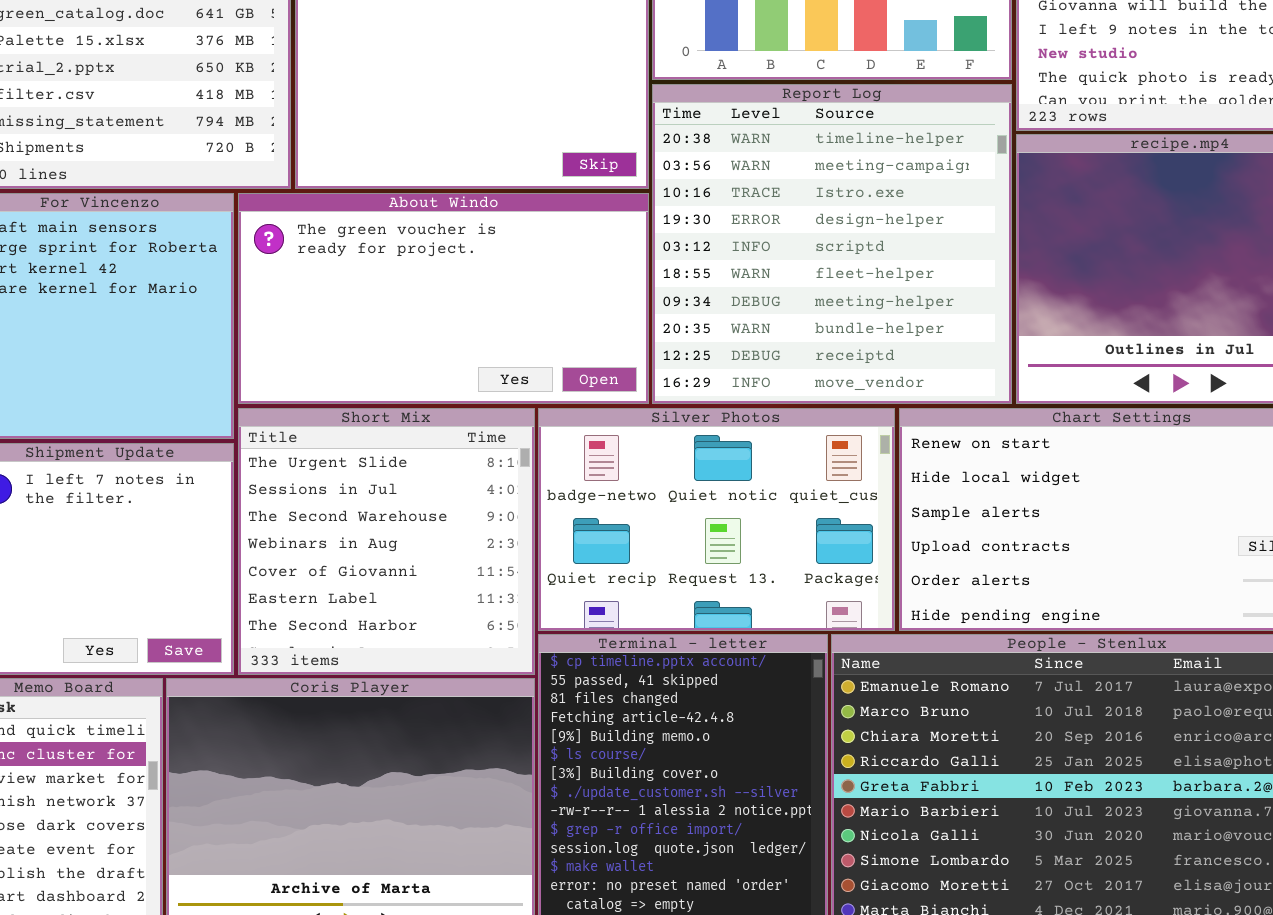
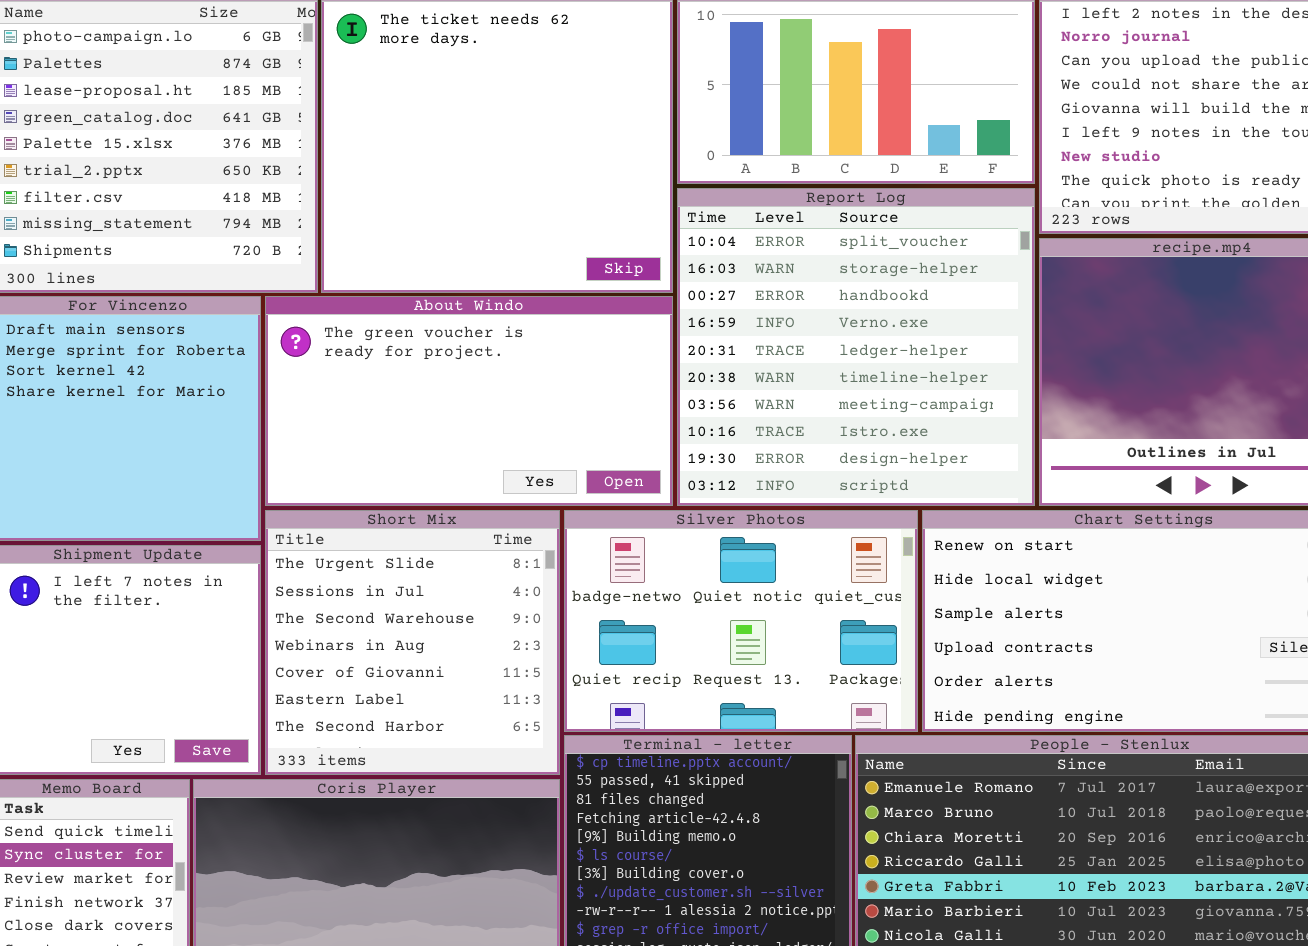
Report Log: [652,84,1012,404] -> [677,188,1035,506], scrolled up 5 rows

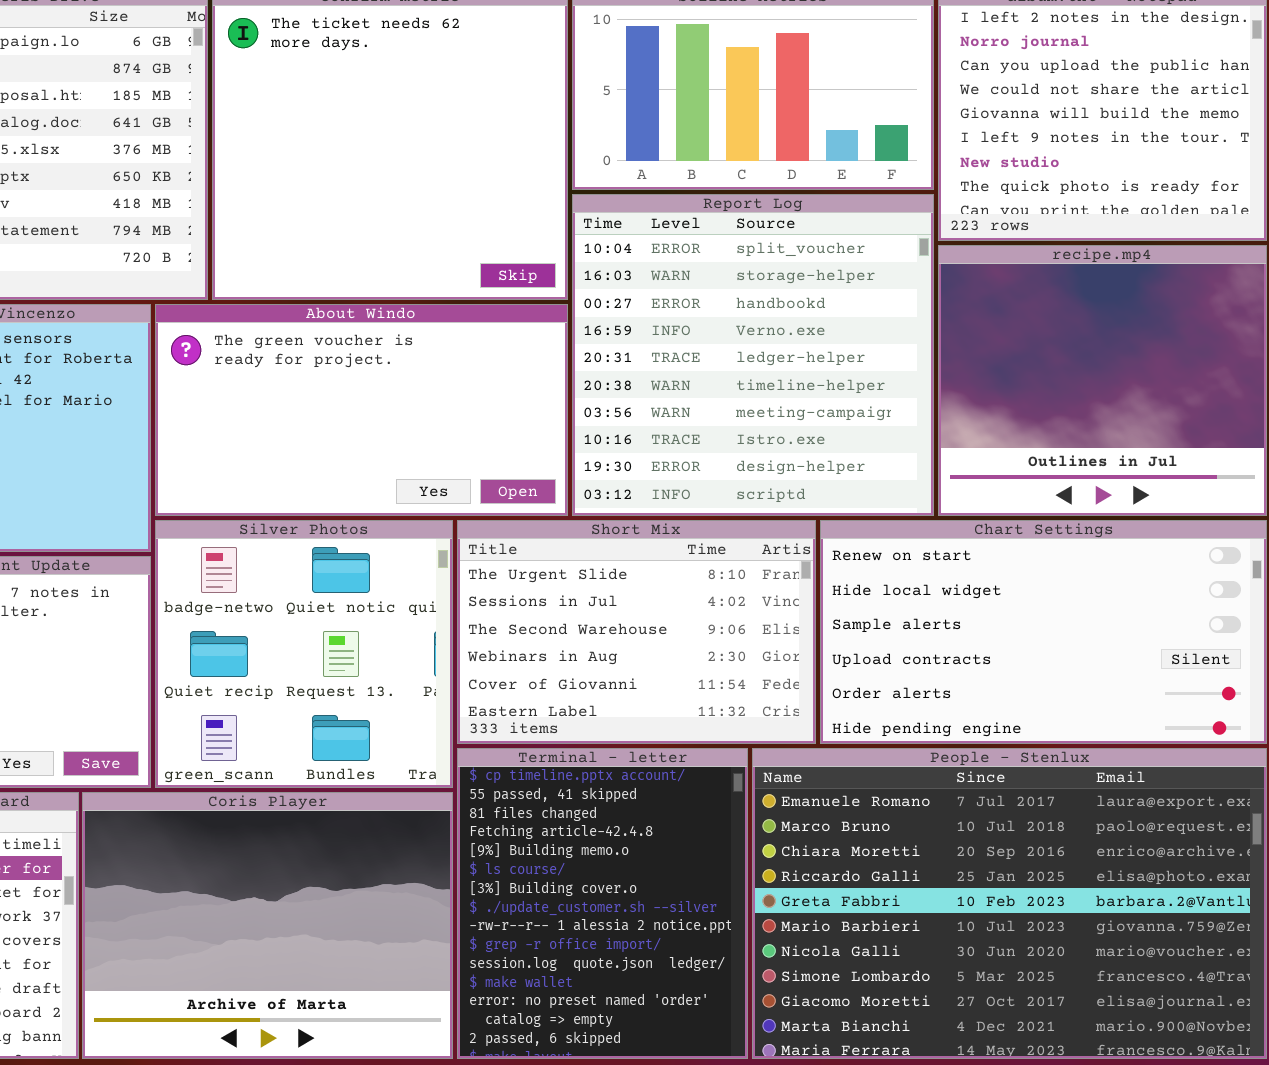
Short Mix: [265,510,560,775] -> [457,520,816,744], moved, resized
Silver Photos: [564,510,918,732] -> [155,520,453,788], moved, resized

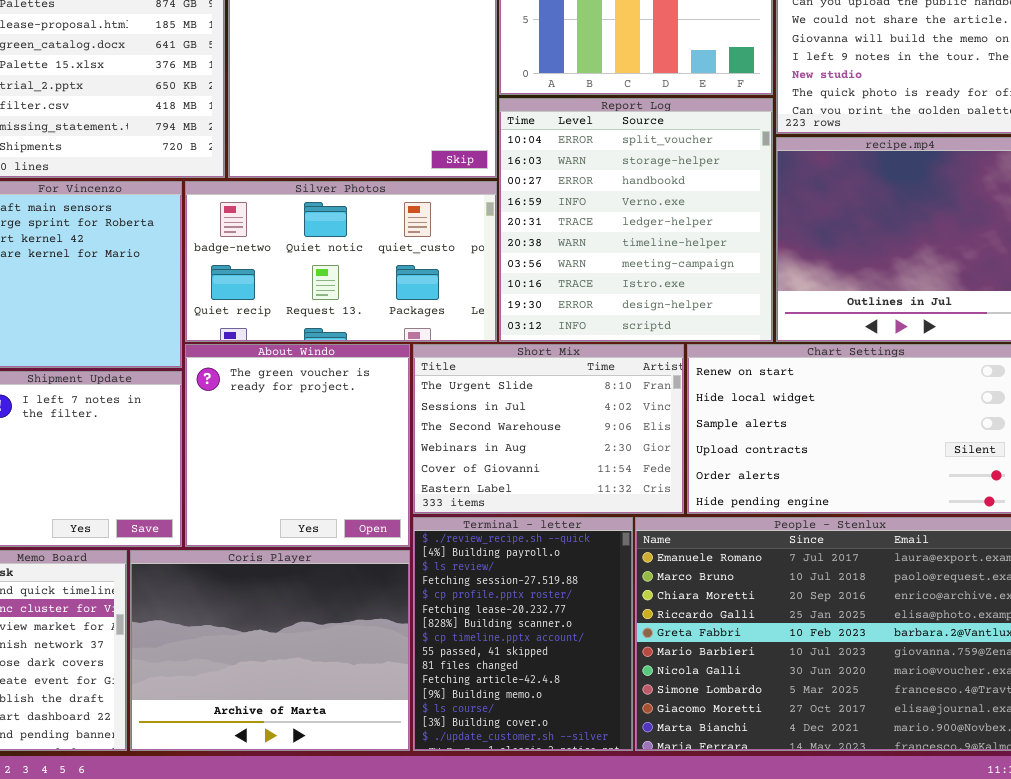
About Windo: [155,304,568,516] -> [185,344,410,547], moved, resized
Silver Photos: [155,520,453,788] -> [185,181,497,342], moved, resized
Terminal - letter: [457,748,748,1059] -> [413,517,633,751], scrolled up 7 rows

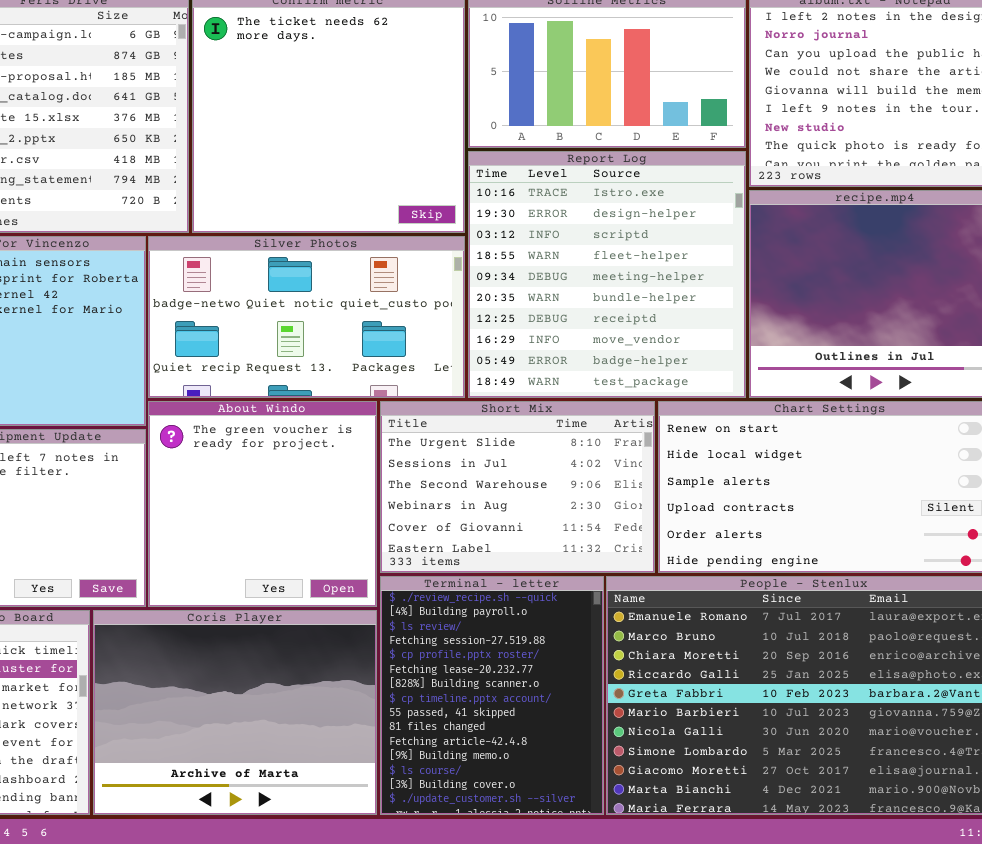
Report Log: [499,98,773,342] -> [468,151,746,398], scrolled down 7 rows

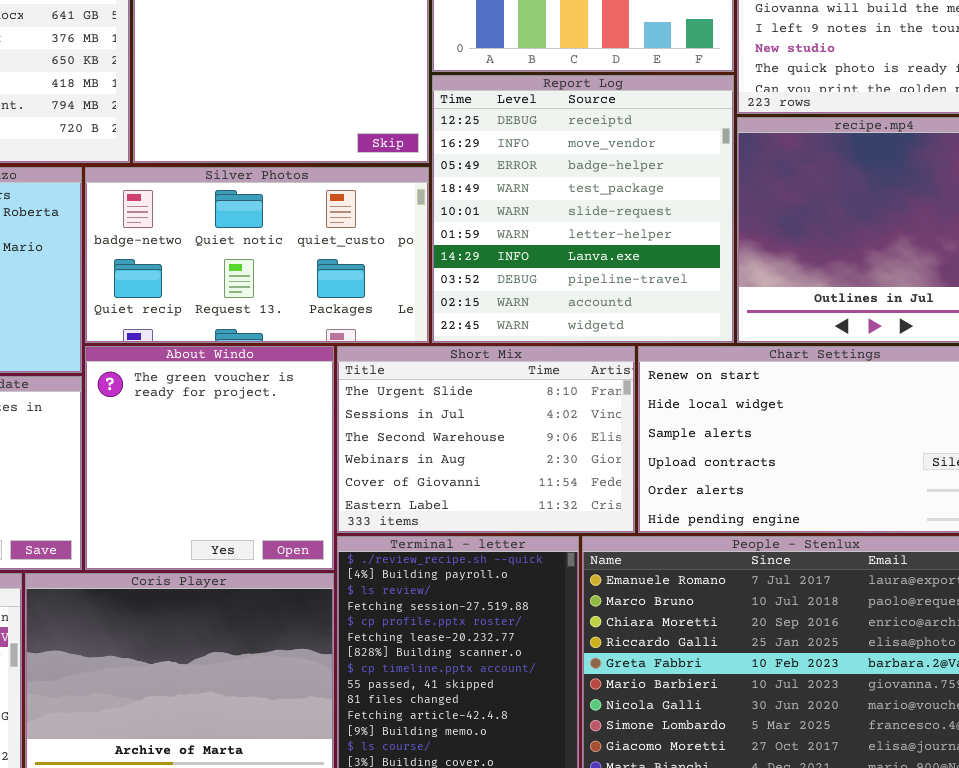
Report Log: [468,151,746,398] -> [432,75,734,343], scrolled down 6 rows

